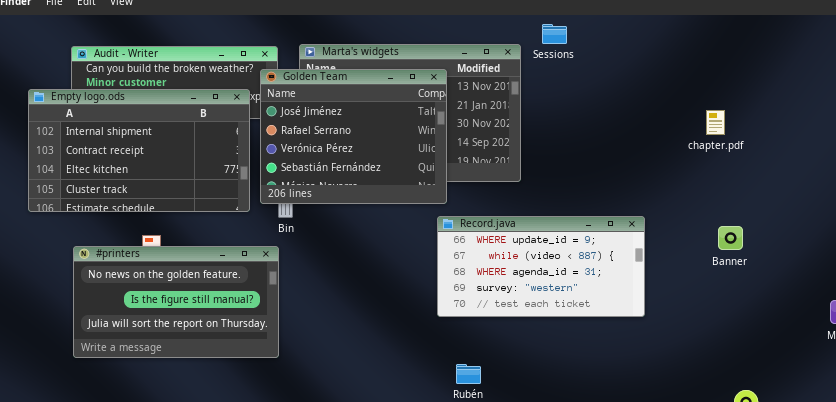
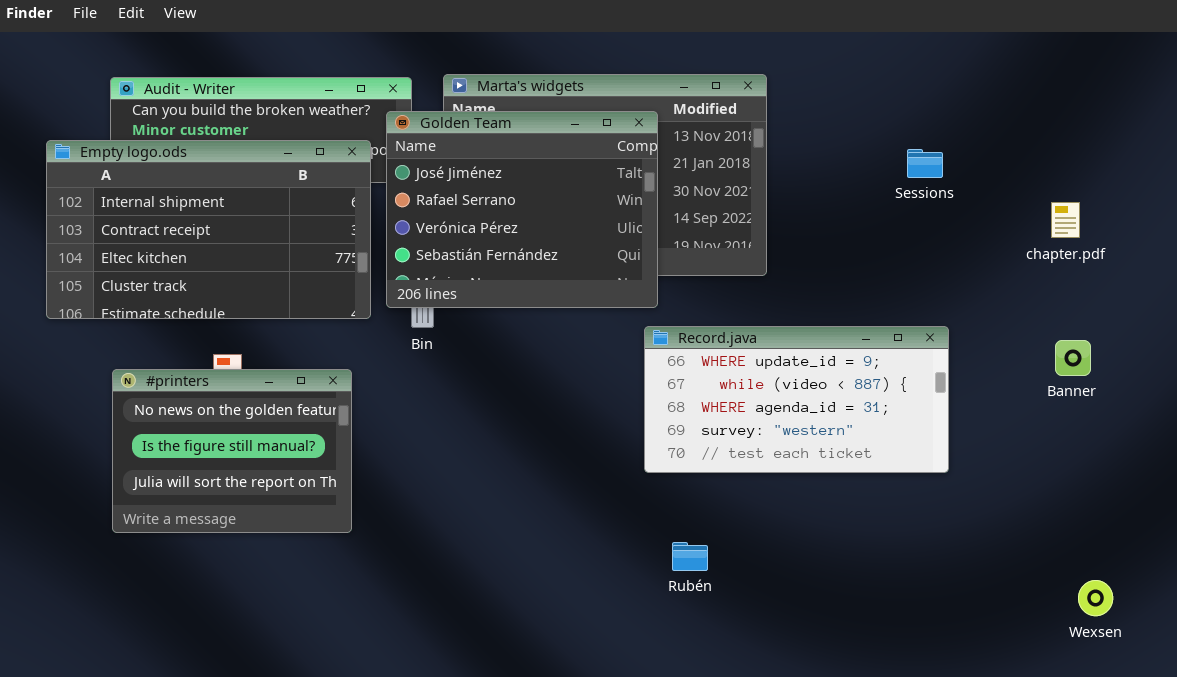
Sessions: [542,24,567,44] -> [907,149,943,178], moved
chapter.pdf: [706,110,725,135] -> [1051,202,1080,238], moved
#printers: [73,246,279,358] -> [112,369,352,533], resized

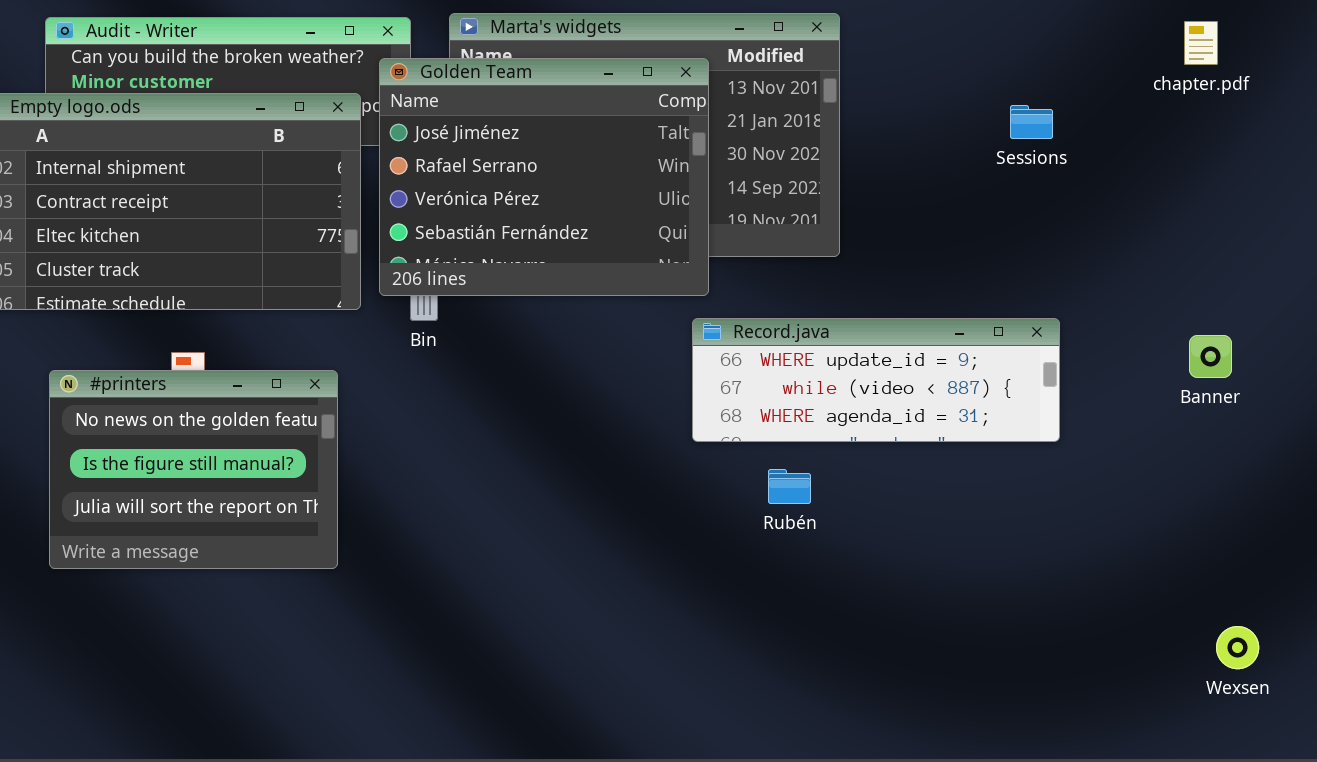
chapter.pdf: [1051,202,1080,238] -> [1184,21,1218,65], moved
Record.java: [644,326,949,473] -> [692,318,1060,442], resized
Rubén: [672,542,708,571] -> [768,469,811,504], moved

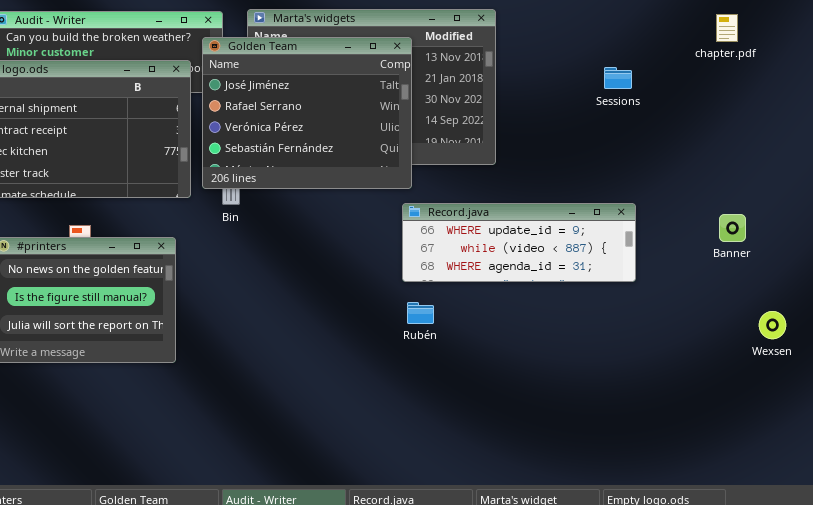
Rubén: [768,469,811,504] -> [407,302,434,324], moved
Wexsen: [1216,626,1259,669] -> [759,311,786,339], moved

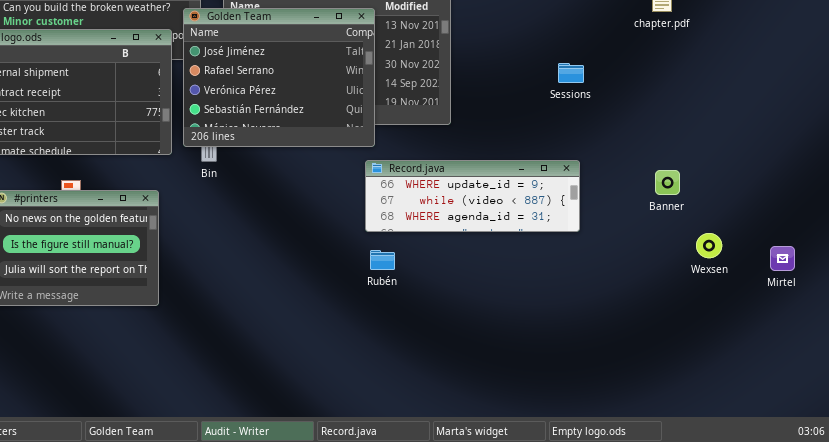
Sessions: [604,67,632,89] -> [558,63,584,83], moved
Wexsen: [759,311,786,339] -> [696,233,722,258], moved

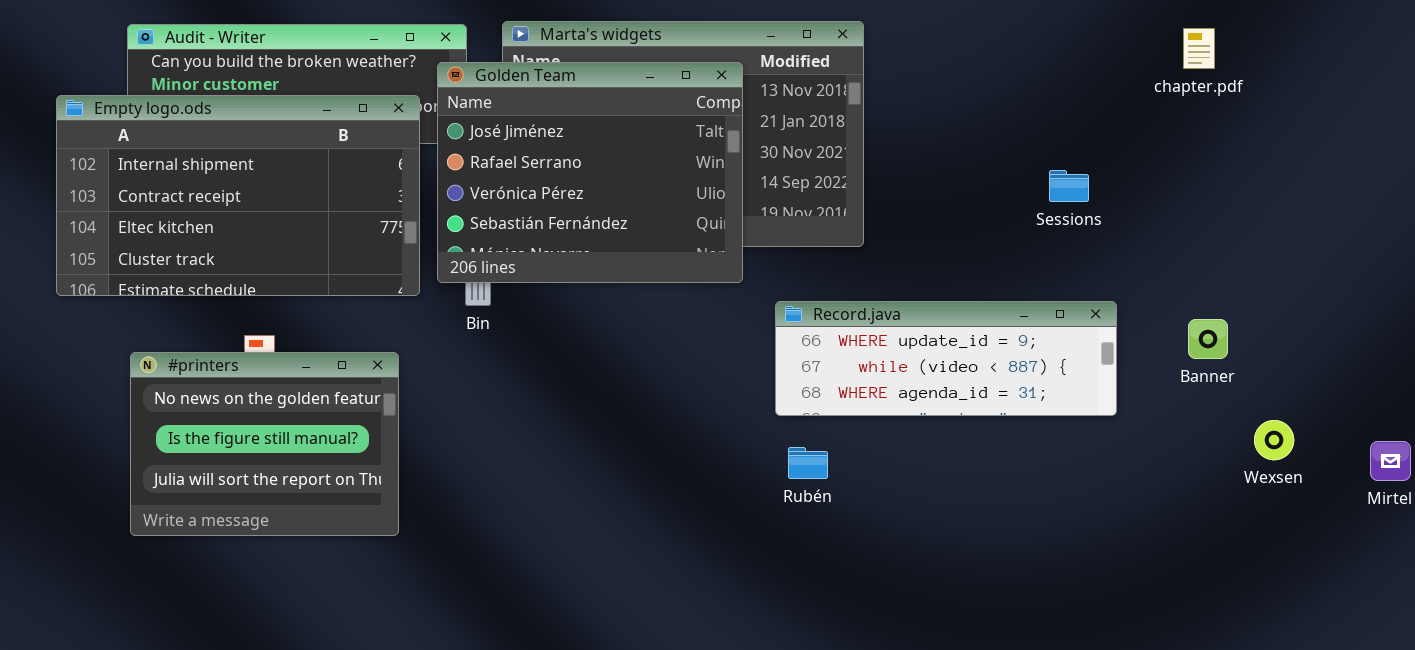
Sessions: [558,63,584,83] -> [1049,170,1089,202], moved
Record.java: [365,160,580,232] -> [775,301,1117,416], moved
Rubén: [370,250,395,270] -> [788,447,828,479], moved

